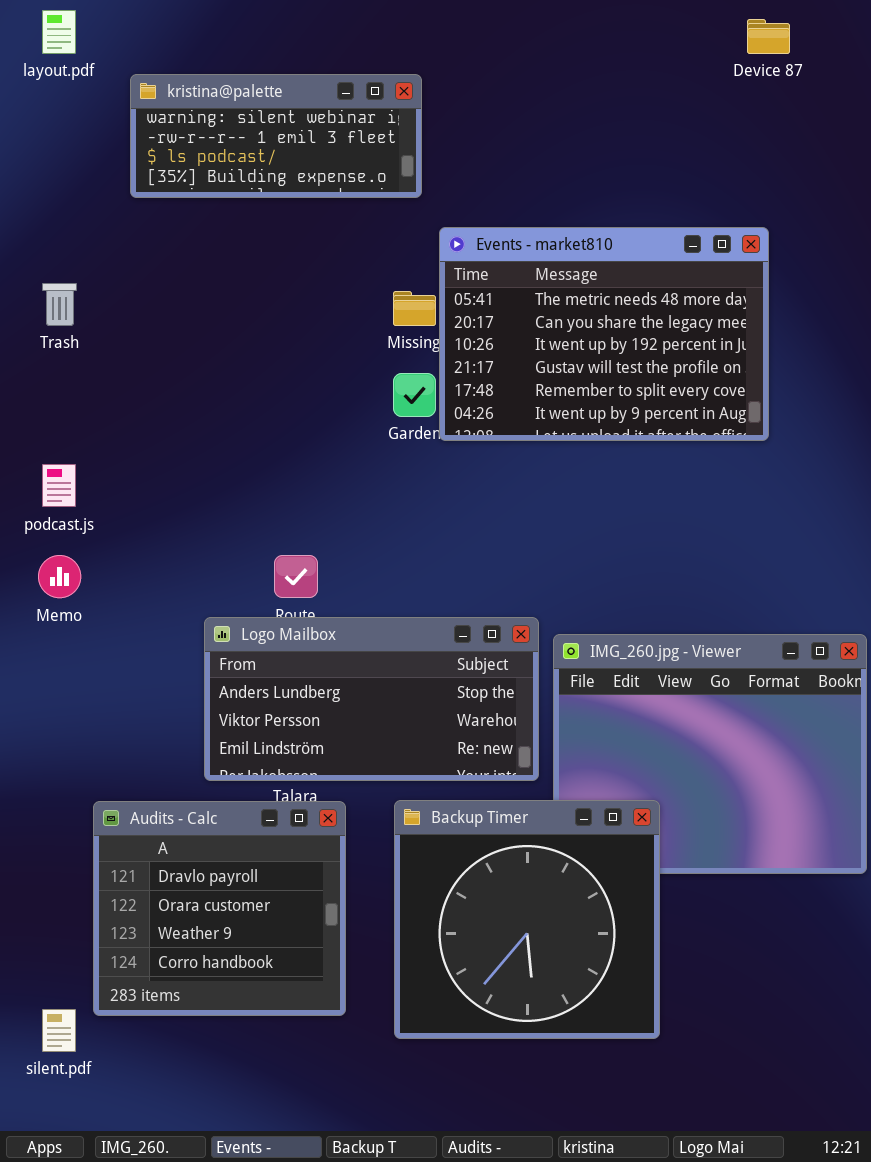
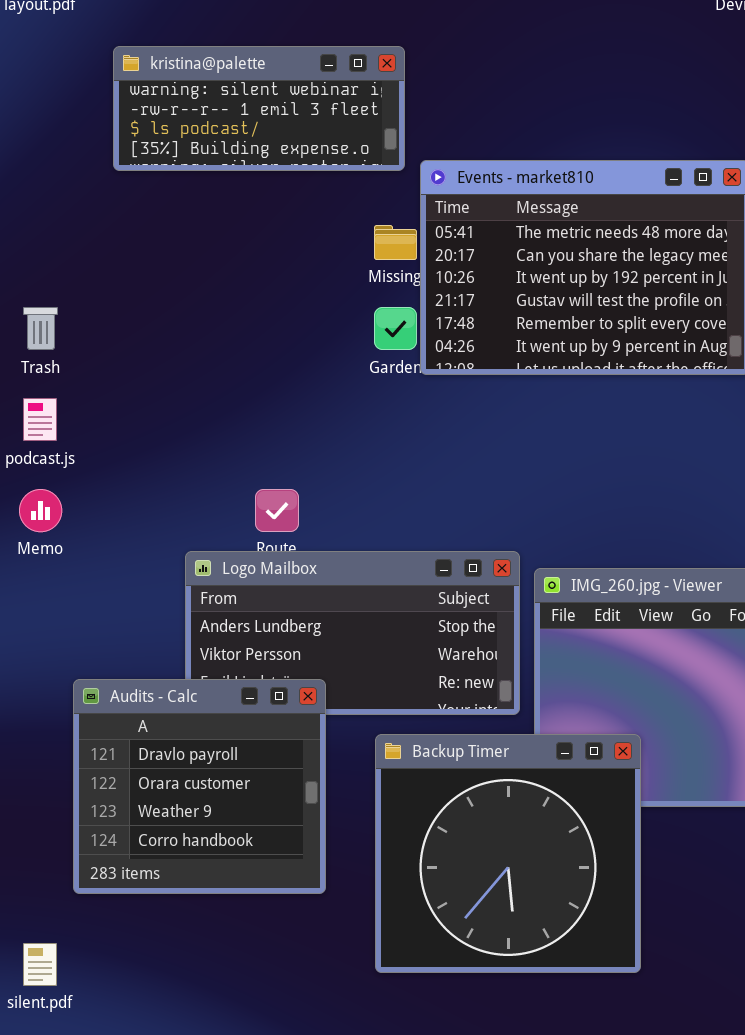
kristina@palette: [130,74,422,198] -> [113,46,405,171], moved
Trash: [42,283,77,326] -> [23,307,58,350], moved
Audits - Calc: [93,801,346,1016] -> [73,679,326,894], moved

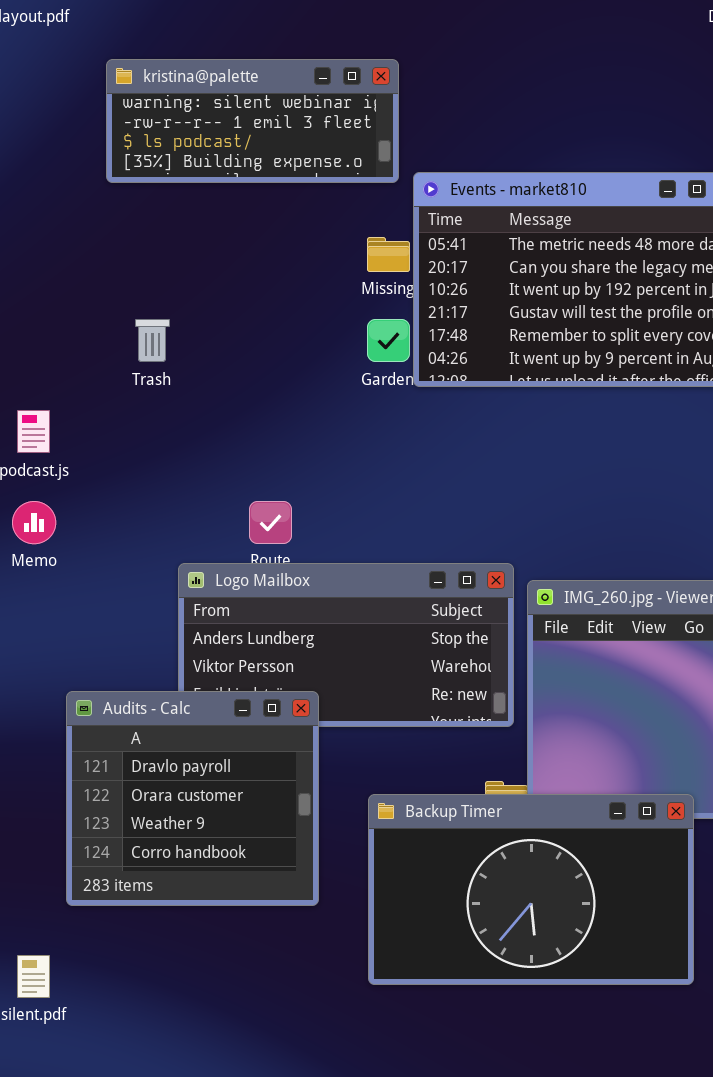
Trash: [23,307,58,350] -> [135,319,170,362], moved
Backup Timer: [375,734,641,973] -> [368,794,694,985], resized

